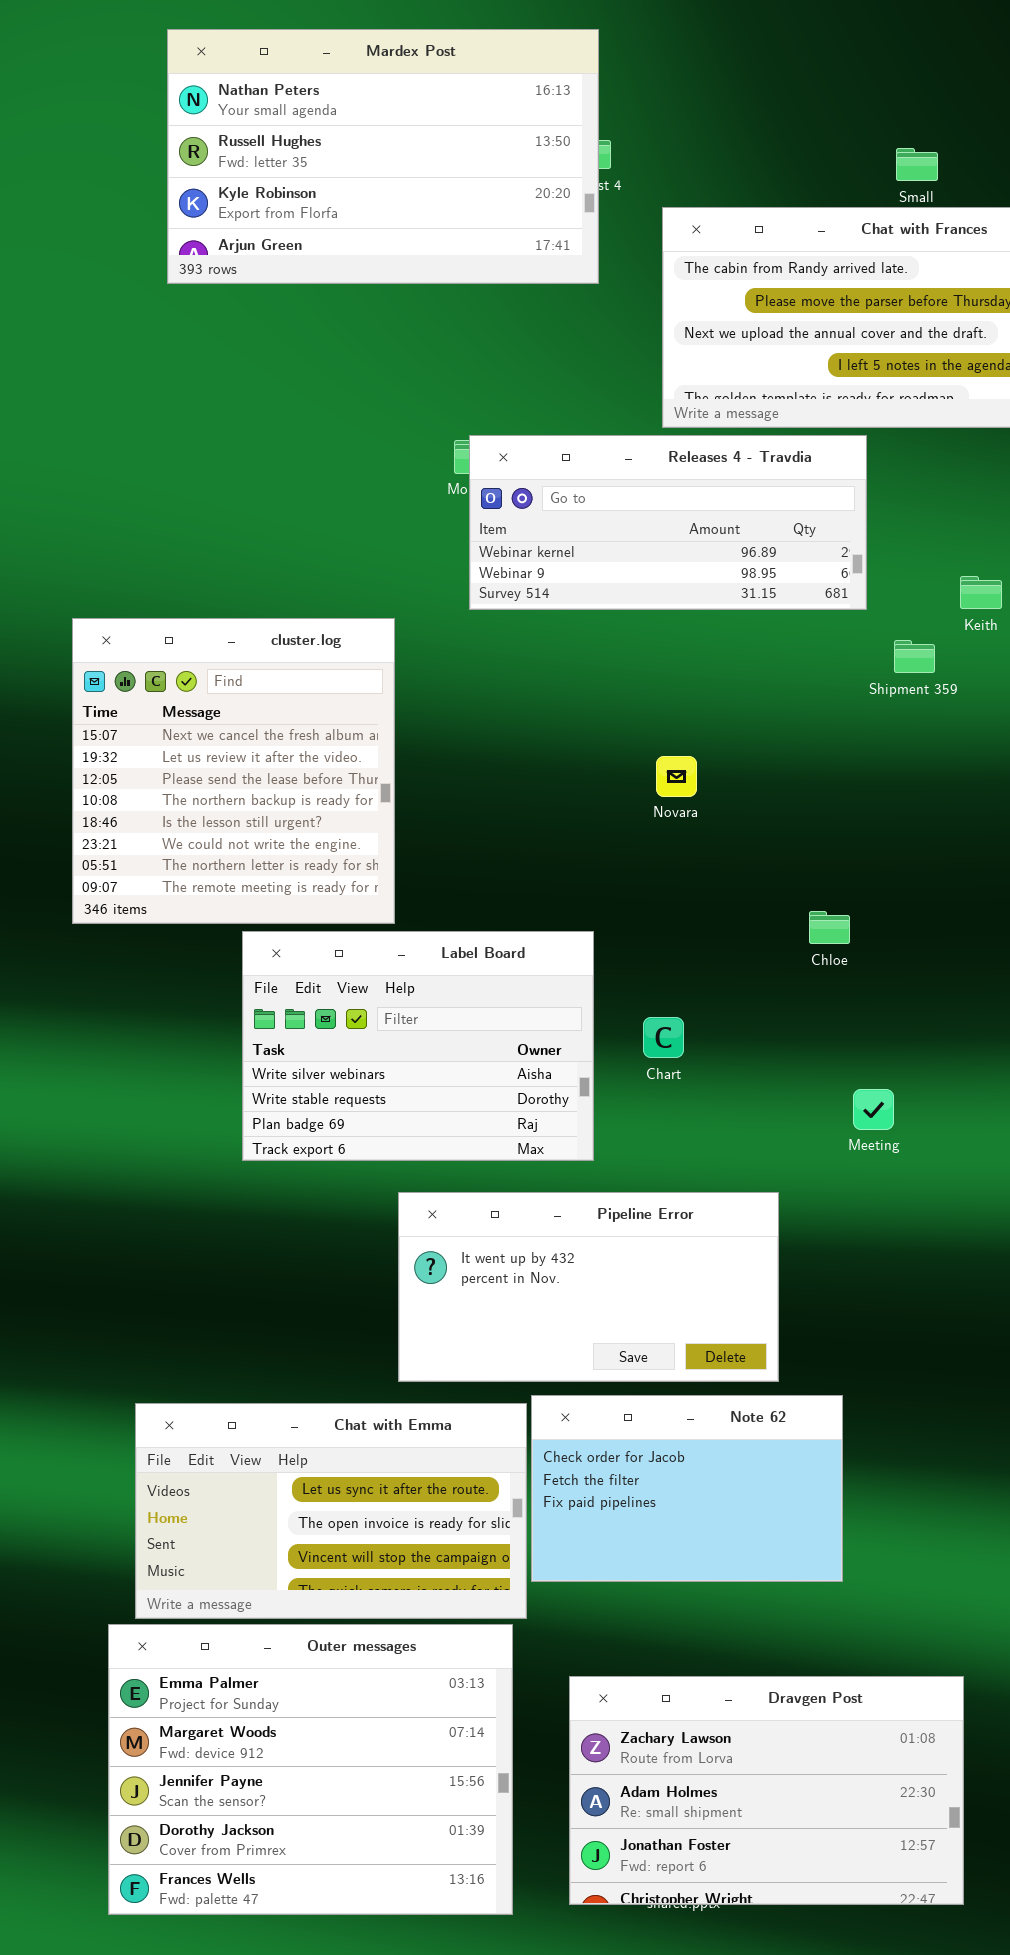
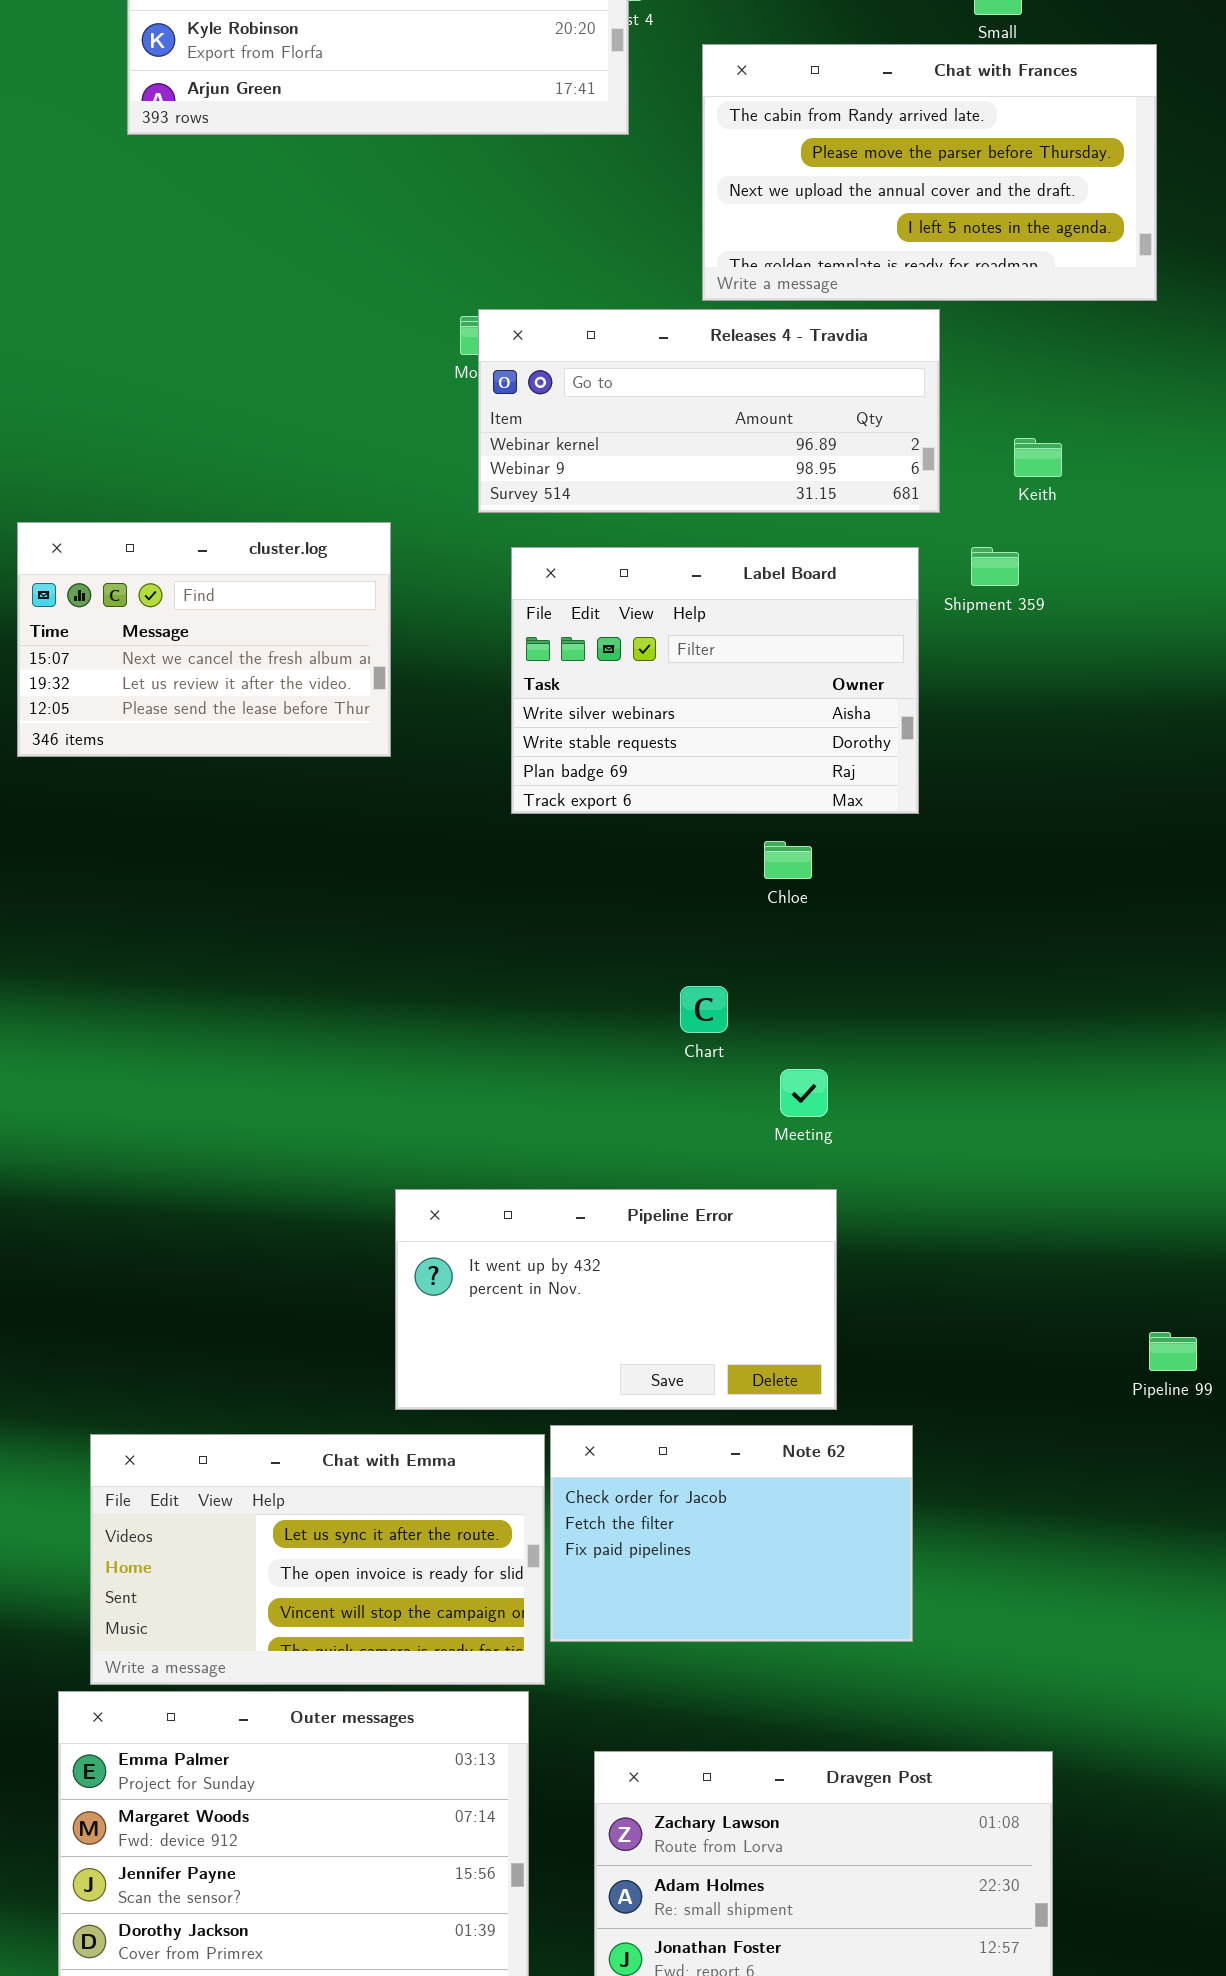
Keith: [960,576,1002,609] -> [1014,438,1062,477], moved
cluster.log: [72,618,395,924] -> [17,522,391,757], resized
Chloe: [809,911,850,944] -> [764,841,812,879], moved
Label Board: [242,931,594,1161] -> [511,547,919,814], moved
Meeting: [853,1089,894,1130] -> [780,1069,828,1117], moved

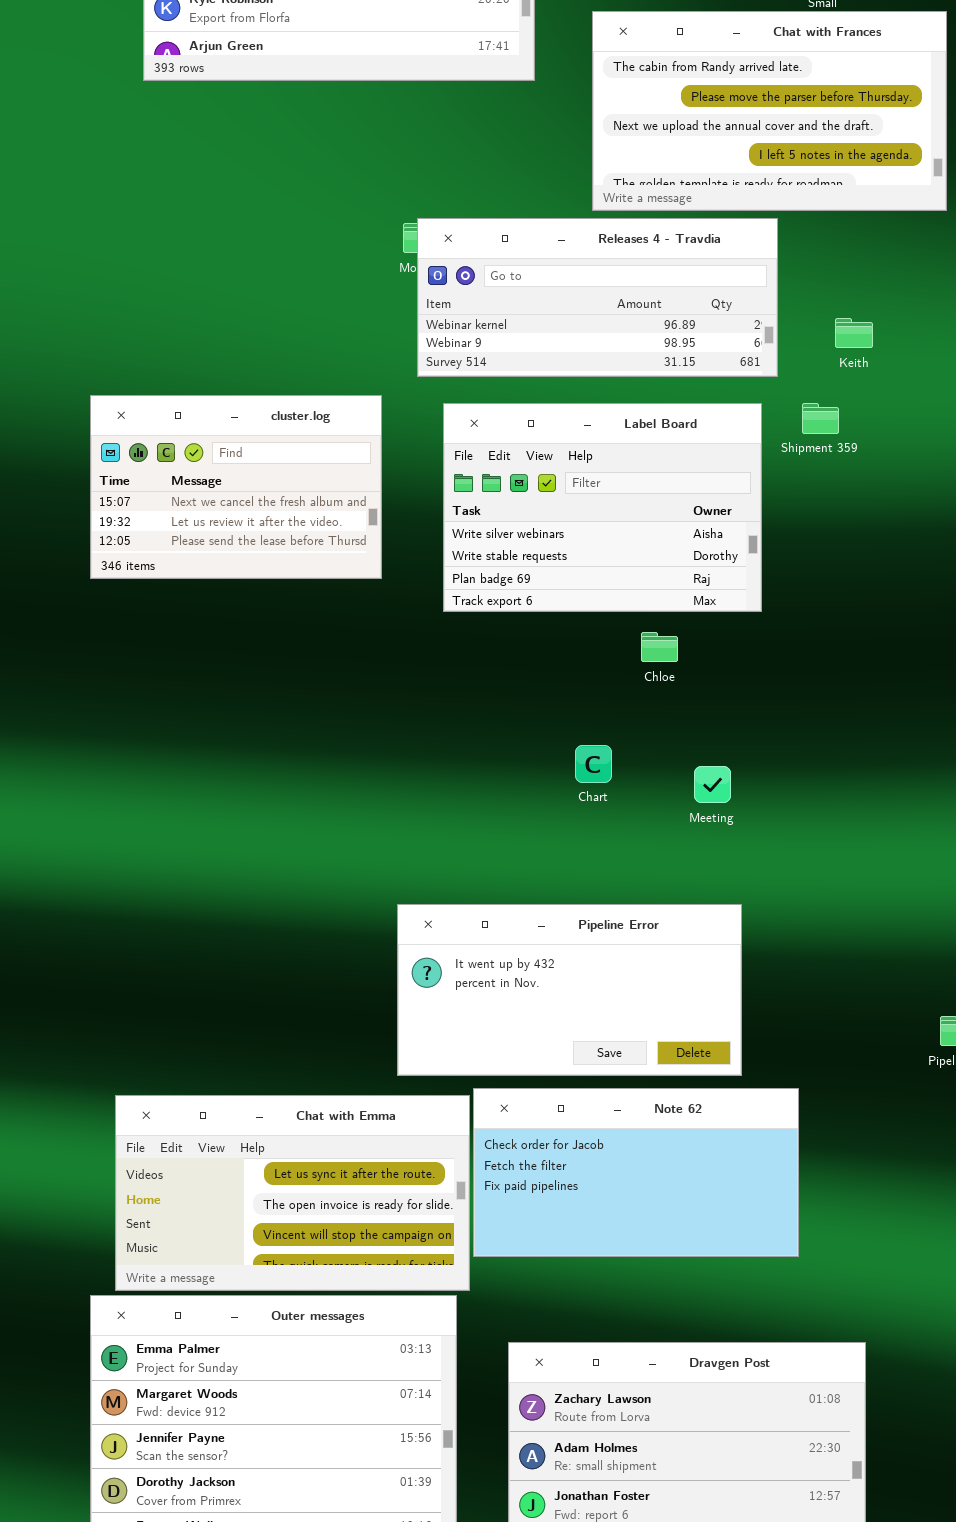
cluster.log: [17,522,391,757] -> [90,395,382,579], moved
Meeting: [780,1069,828,1117] -> [694,766,731,803], moved
Pipeline Error: [395,1189,837,1410] -> [397,904,742,1076], moved
Note 62: [550,1425,913,1642] -> [473,1088,799,1257], resized

